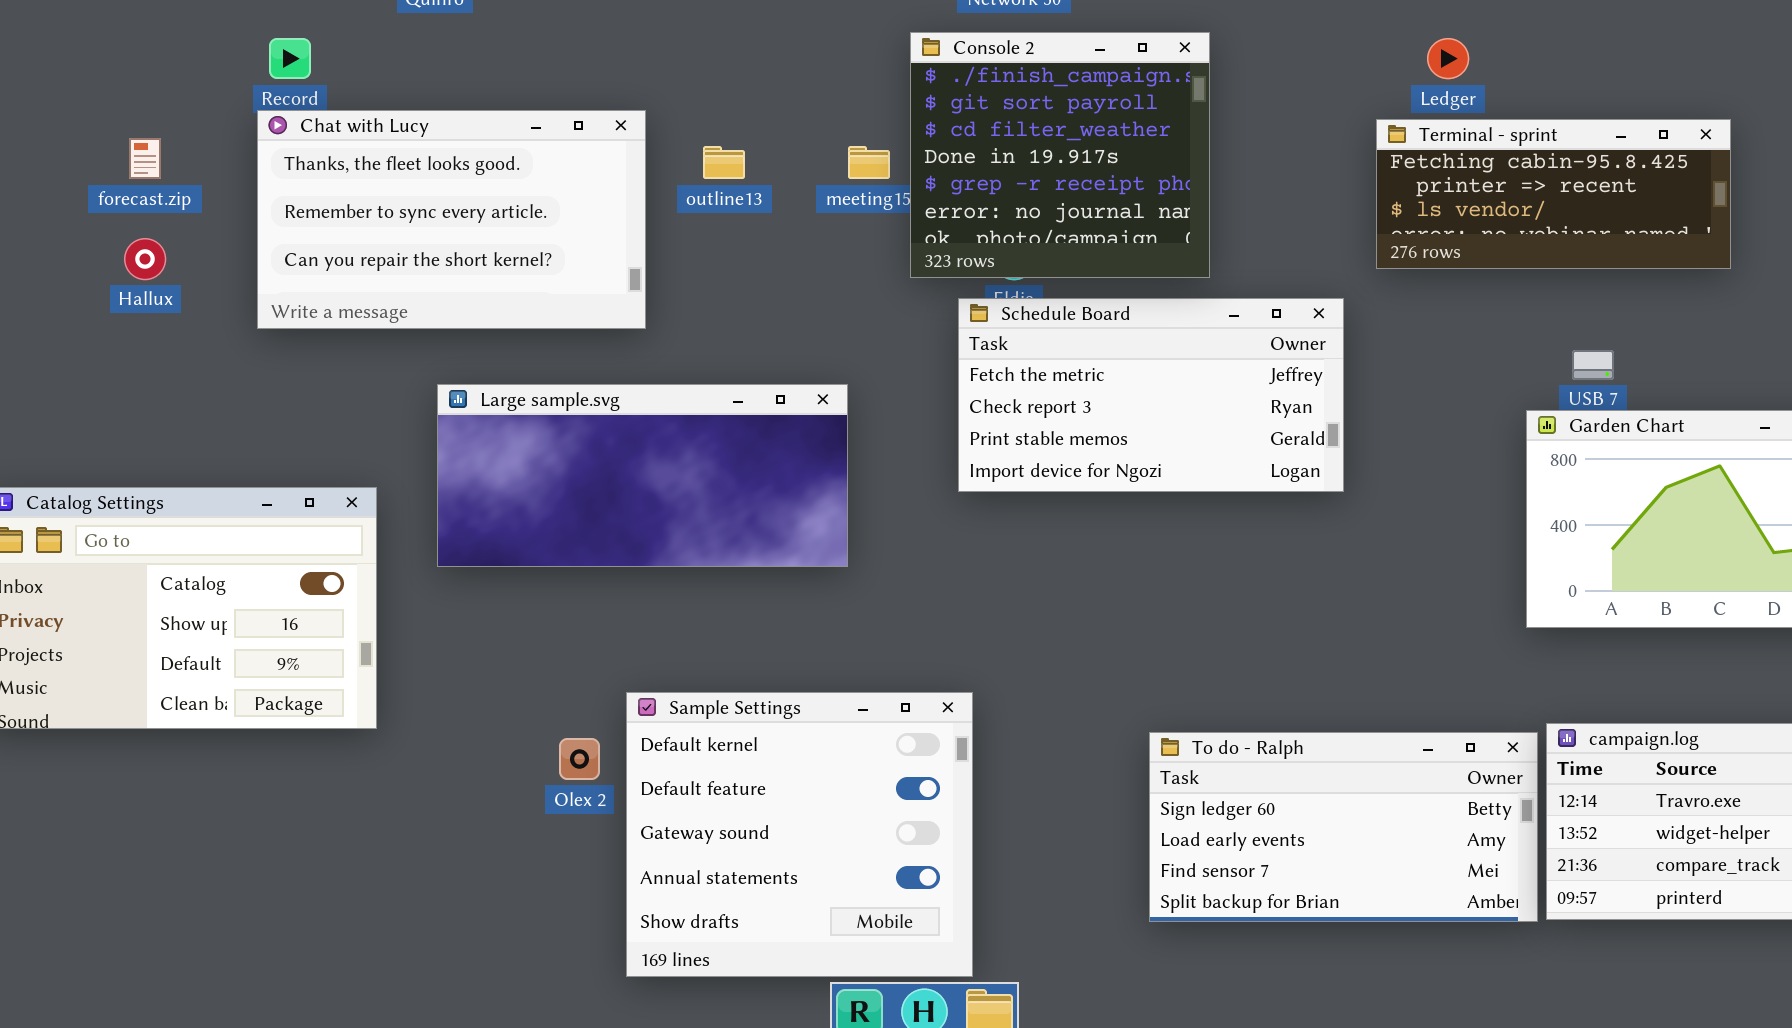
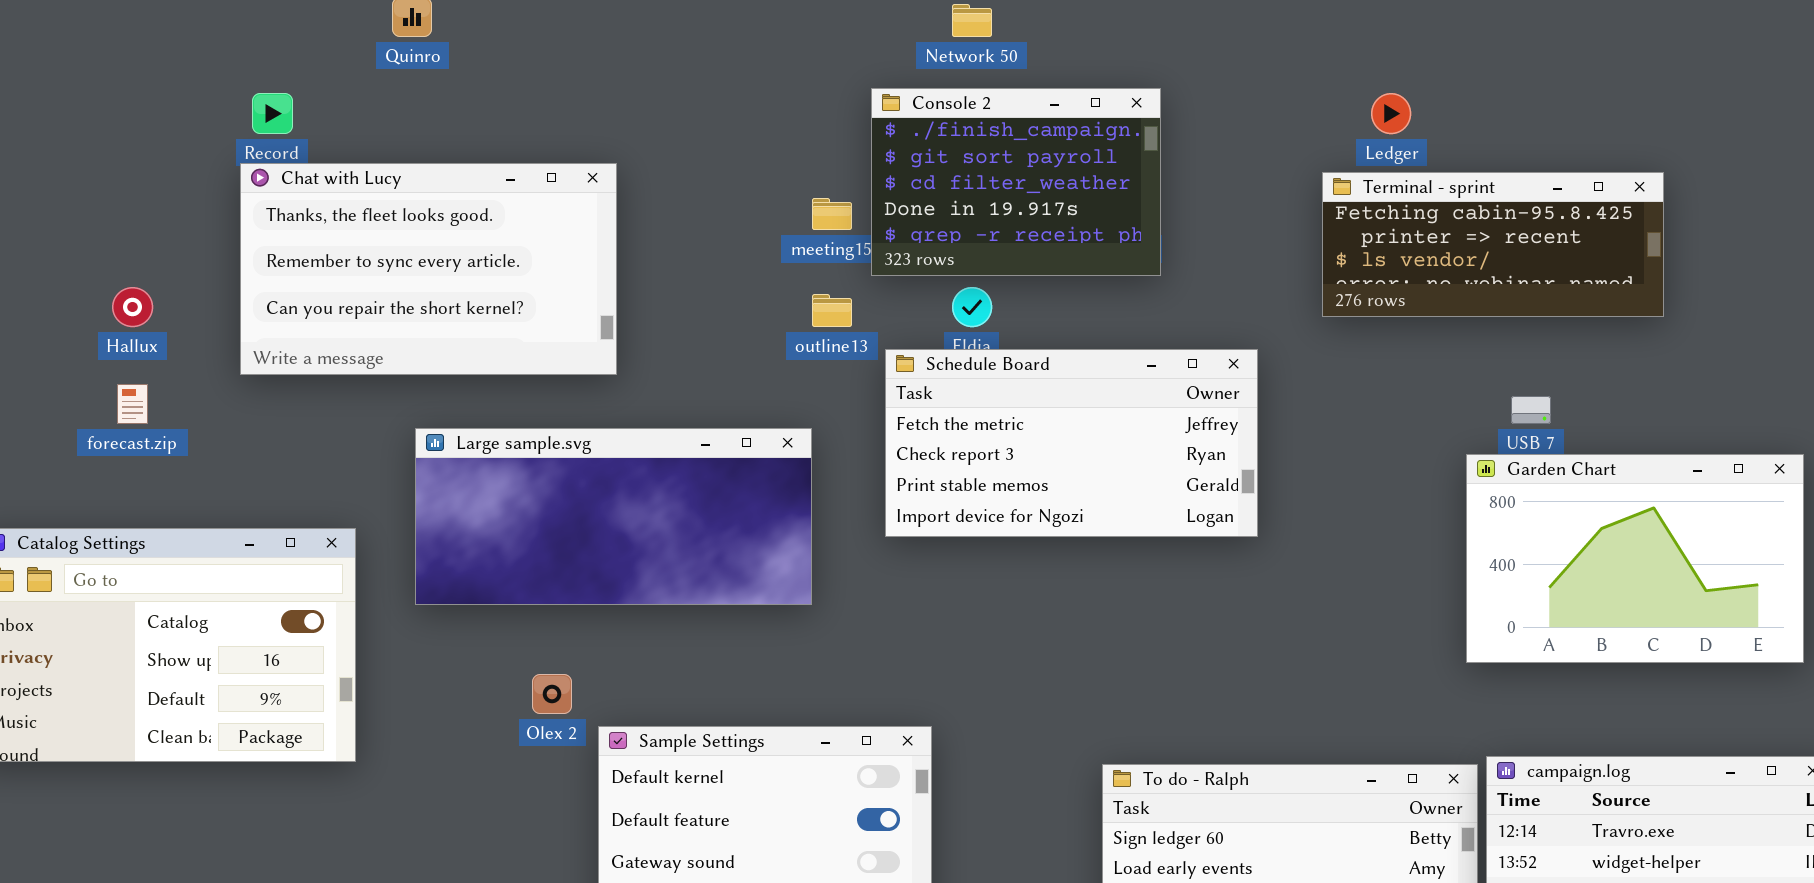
Console 2: [910,32,1210,278] -> [871,88,1161,276], resized
forecast.zip: [129,138,161,179] -> [117,384,148,424], moved
outline13: [703,146,745,179] -> [812,294,852,327], moved
Schedule Board: [958,298,1344,492] -> [885,349,1258,537], moved
Olex 2: [559,738,600,780] -> [532,674,572,714], moved

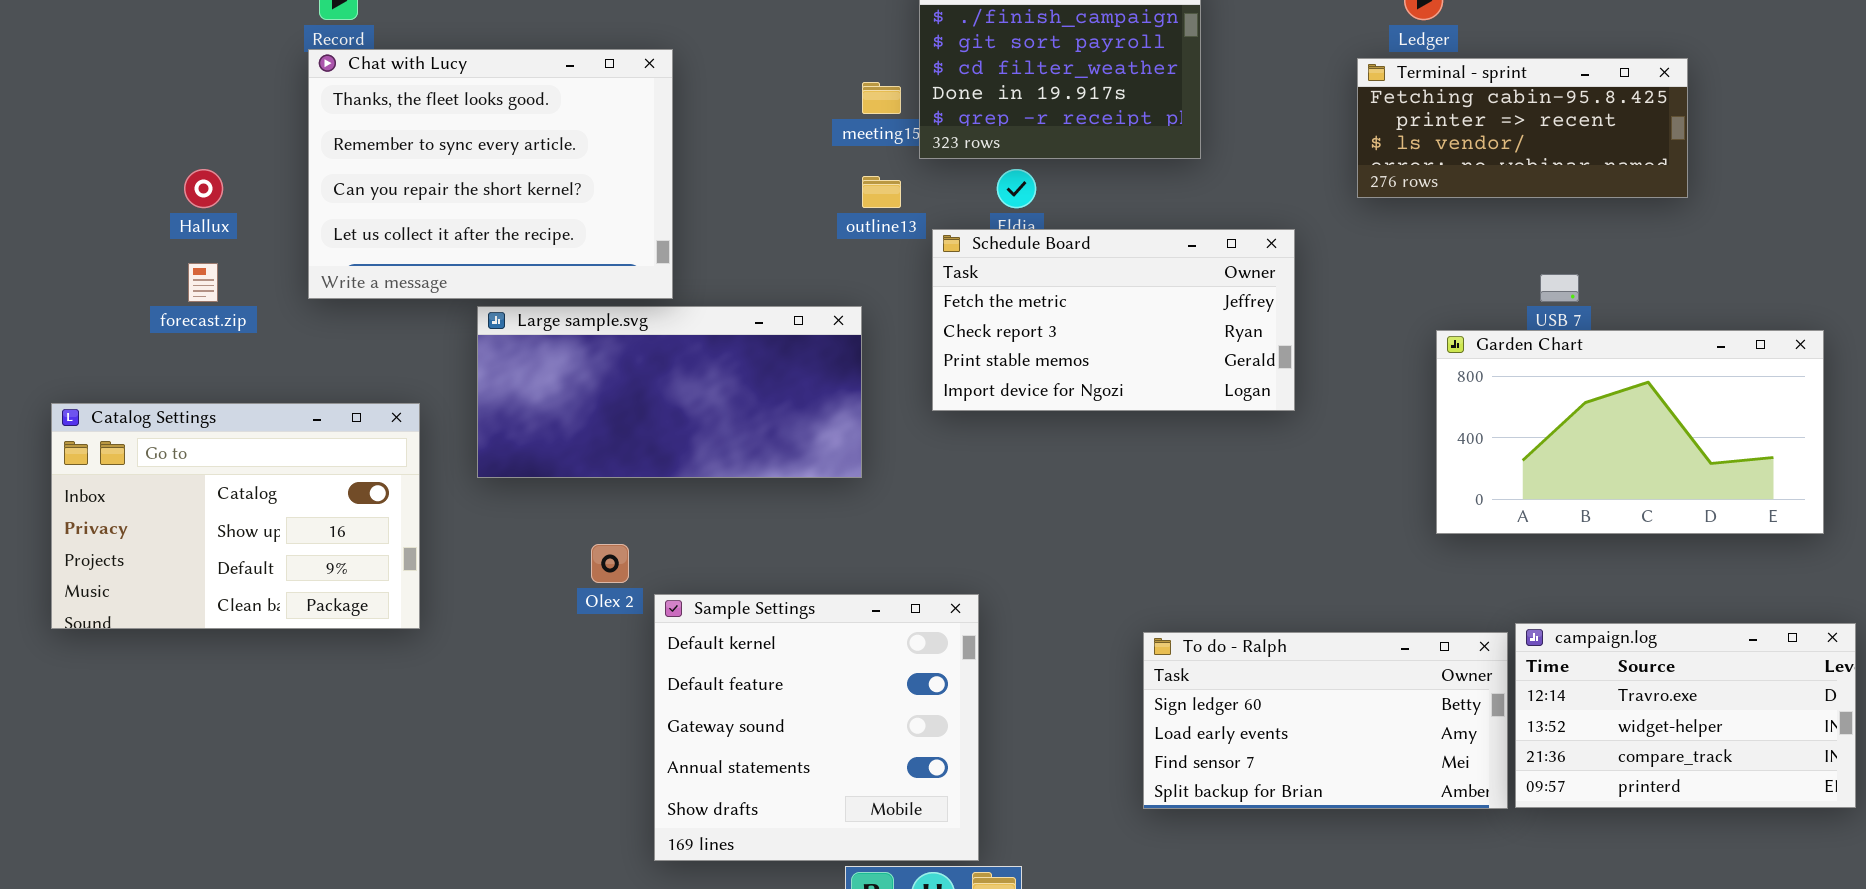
Chat with Lucy: [240,163,617,375] -> [308,49,673,299], resized
Garden Chart: [1466,454,1804,663] -> [1436,330,1824,534], resized

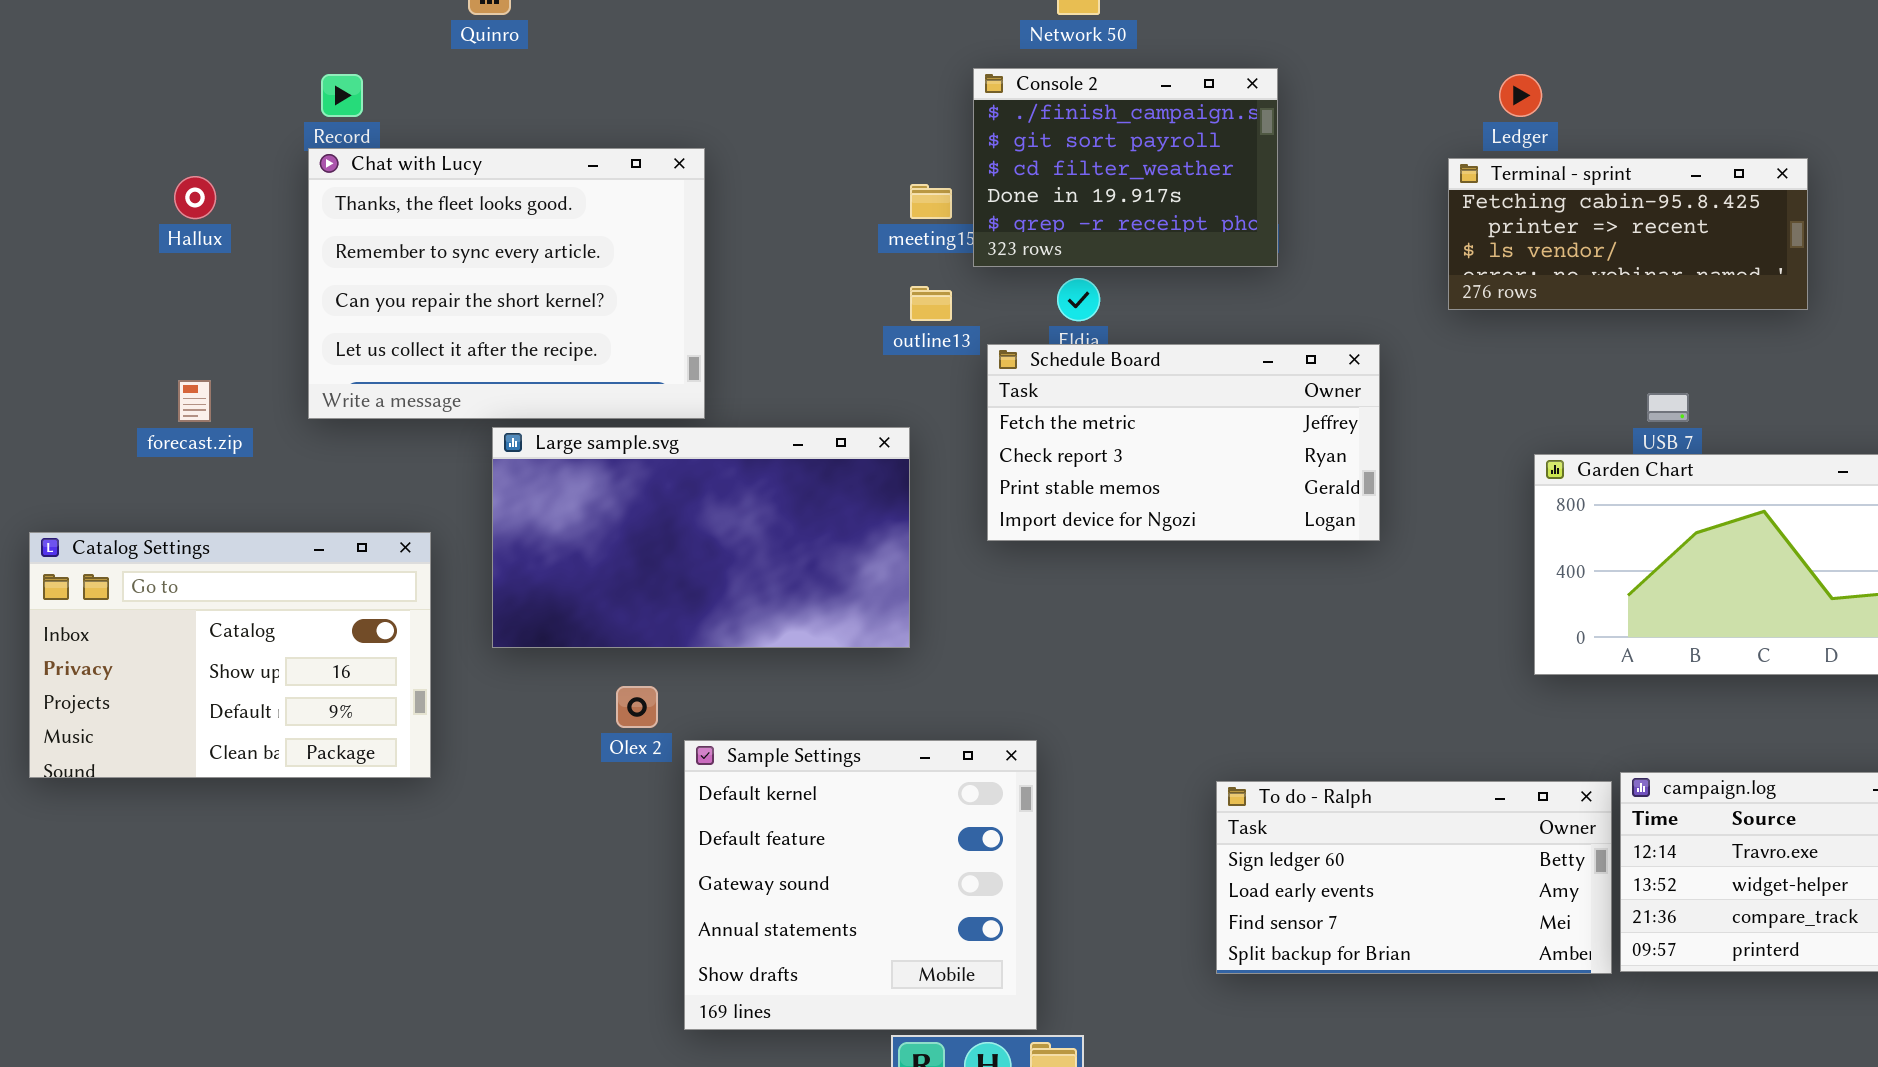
Hallux: [184,169,223,208] -> [174,176,216,219], moved
Large sample.svg: [477,306,862,478] -> [492,427,910,648], resized

